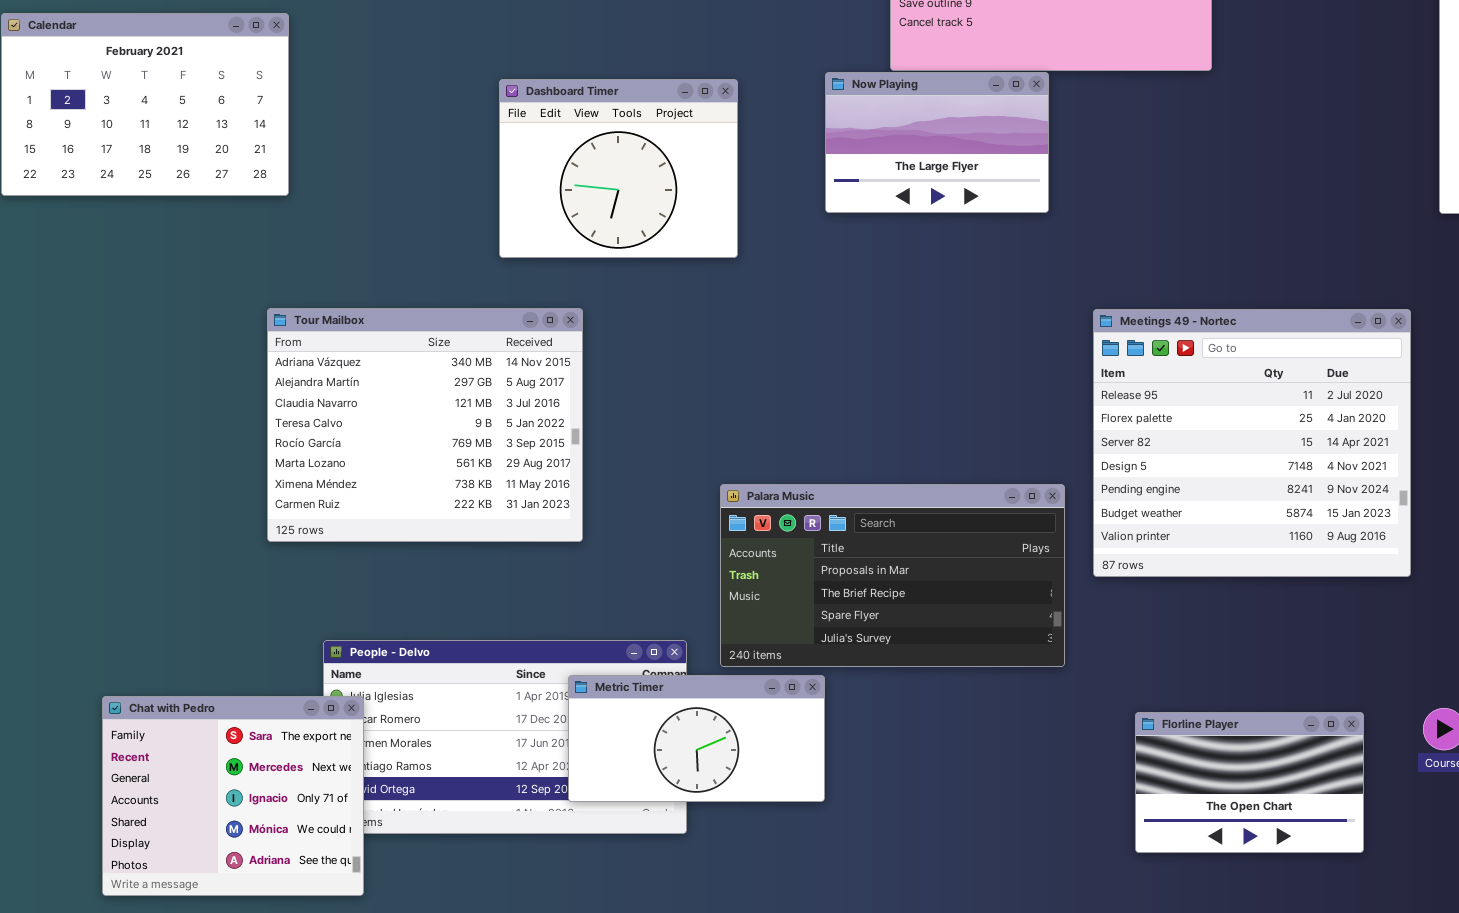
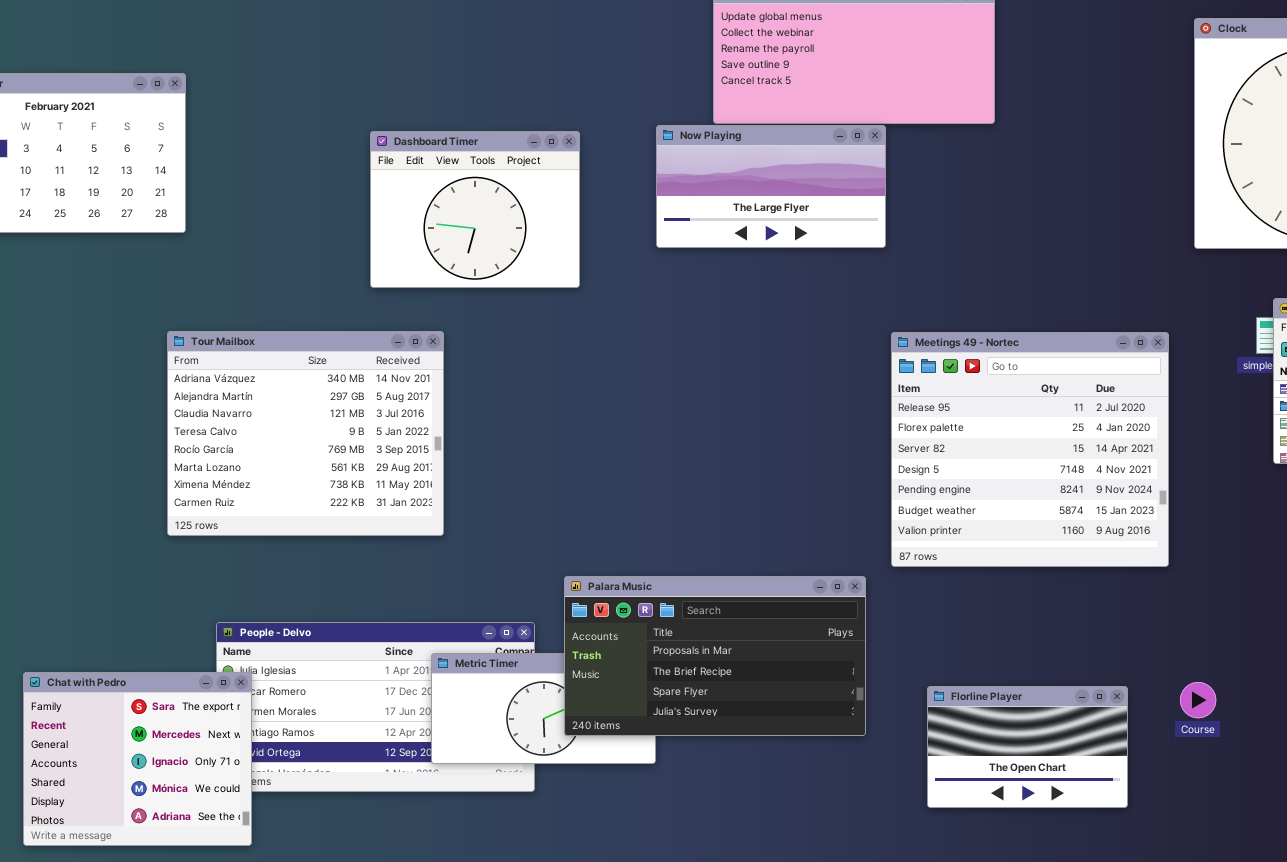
Now Playing: [825,72,1049,213] -> [656,125,886,248], resized
Palara Music: [720,484,1065,667] -> [564,576,866,736], moved

